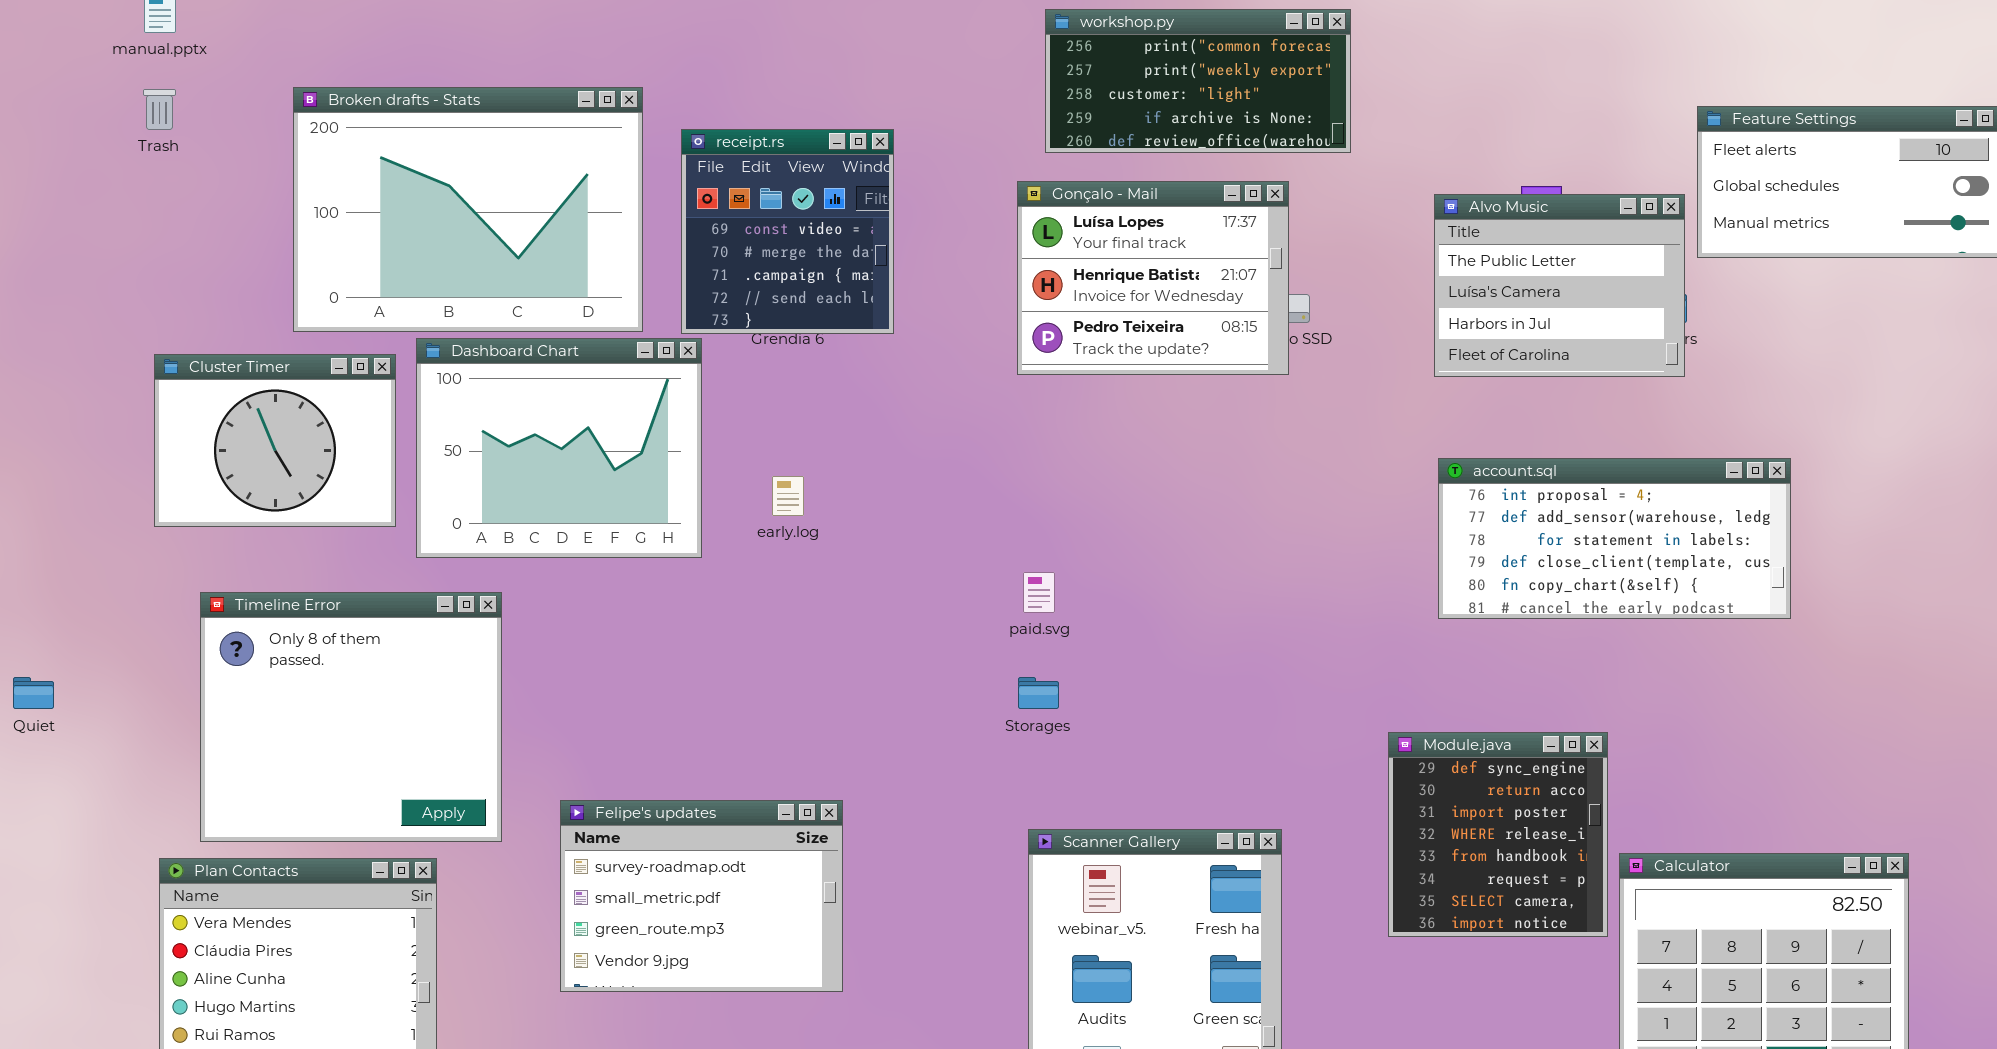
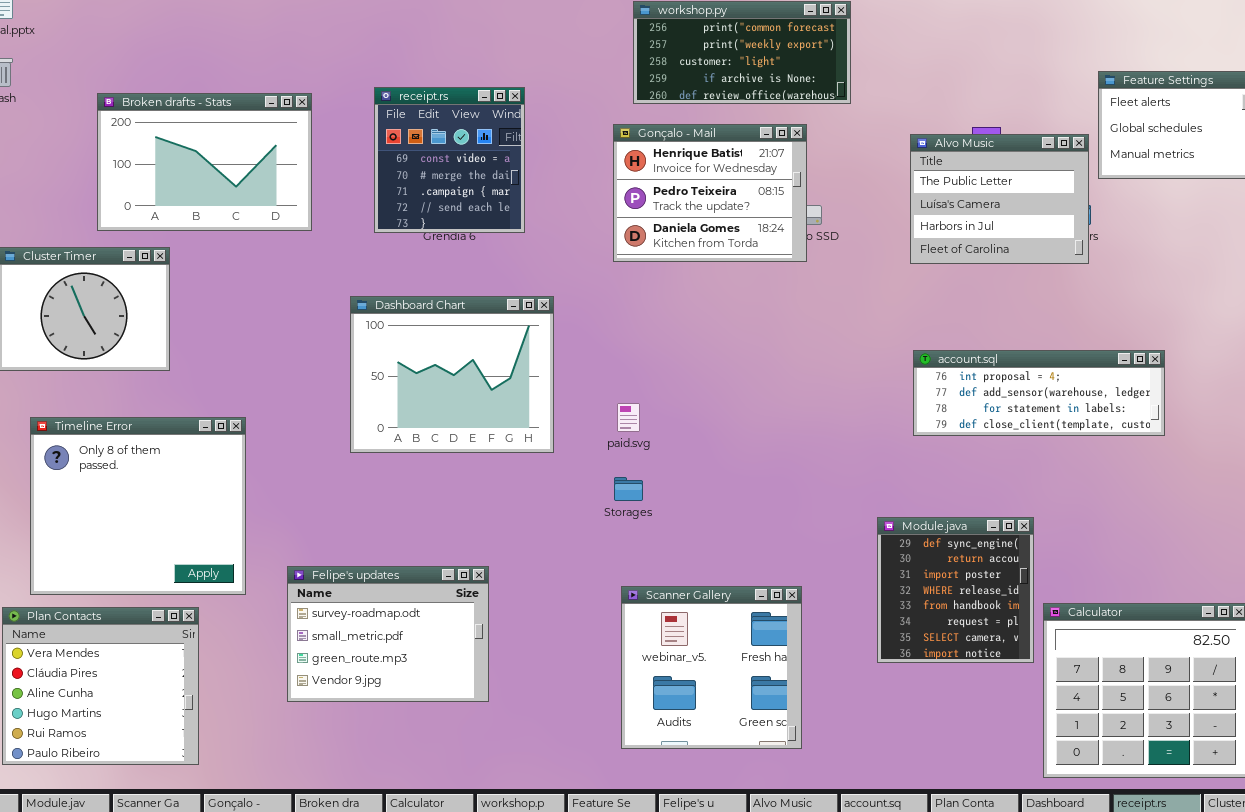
Broken drafts - Stats: [293,87,643,332] -> [97,93,312,231], resized
Gonçalo - Mail: [1017,181,1289,375] -> [613,124,807,262], scrolled down 1 row
Dashboard Chart: [416,338,702,558] -> [350,296,554,453], moved
account.sql: [1438,458,1791,619] -> [913,350,1165,436], resized

